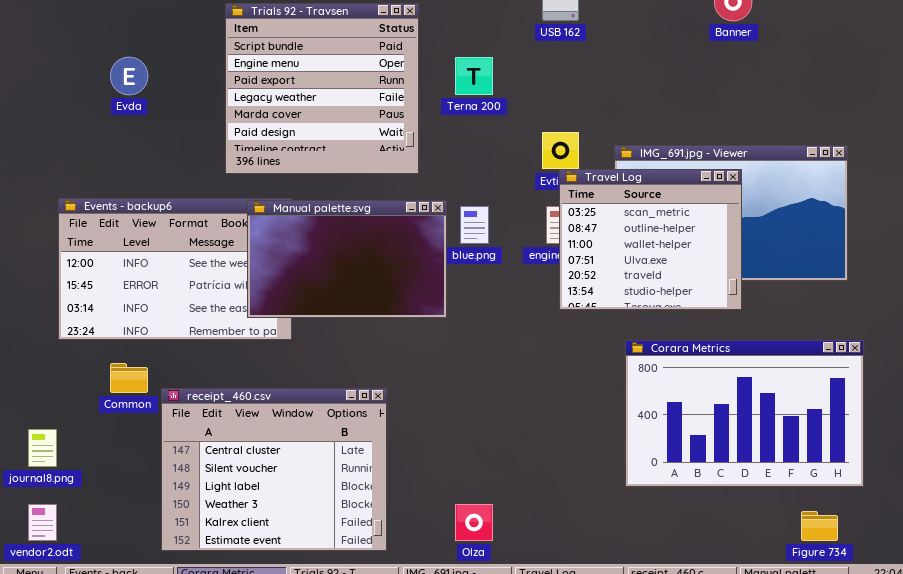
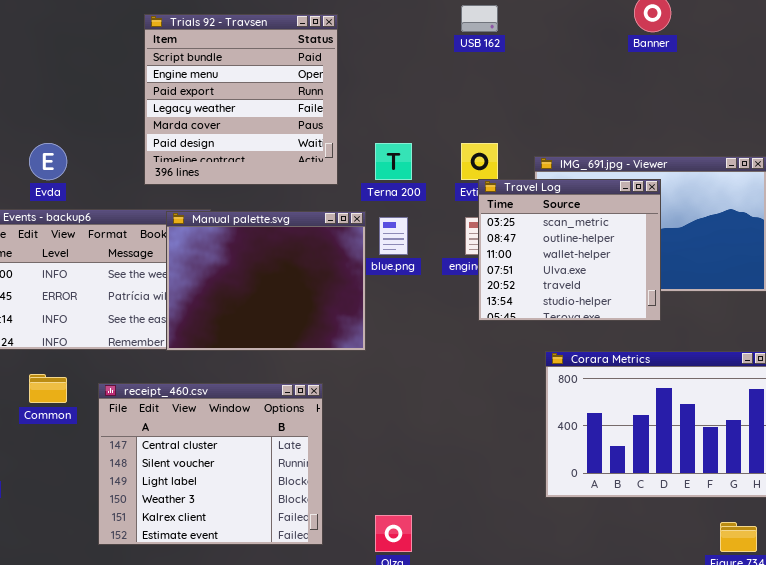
Evda: [110,57,148,95] -> [29,143,67,180], moved
Terna 200: [455,57,493,95] -> [375,143,412,180], moved
Manual palette.svg: [247,200,447,318] -> [166,211,366,351], resized
receipt_460.csv: [161,388,387,551] -> [98,383,323,545], moved

